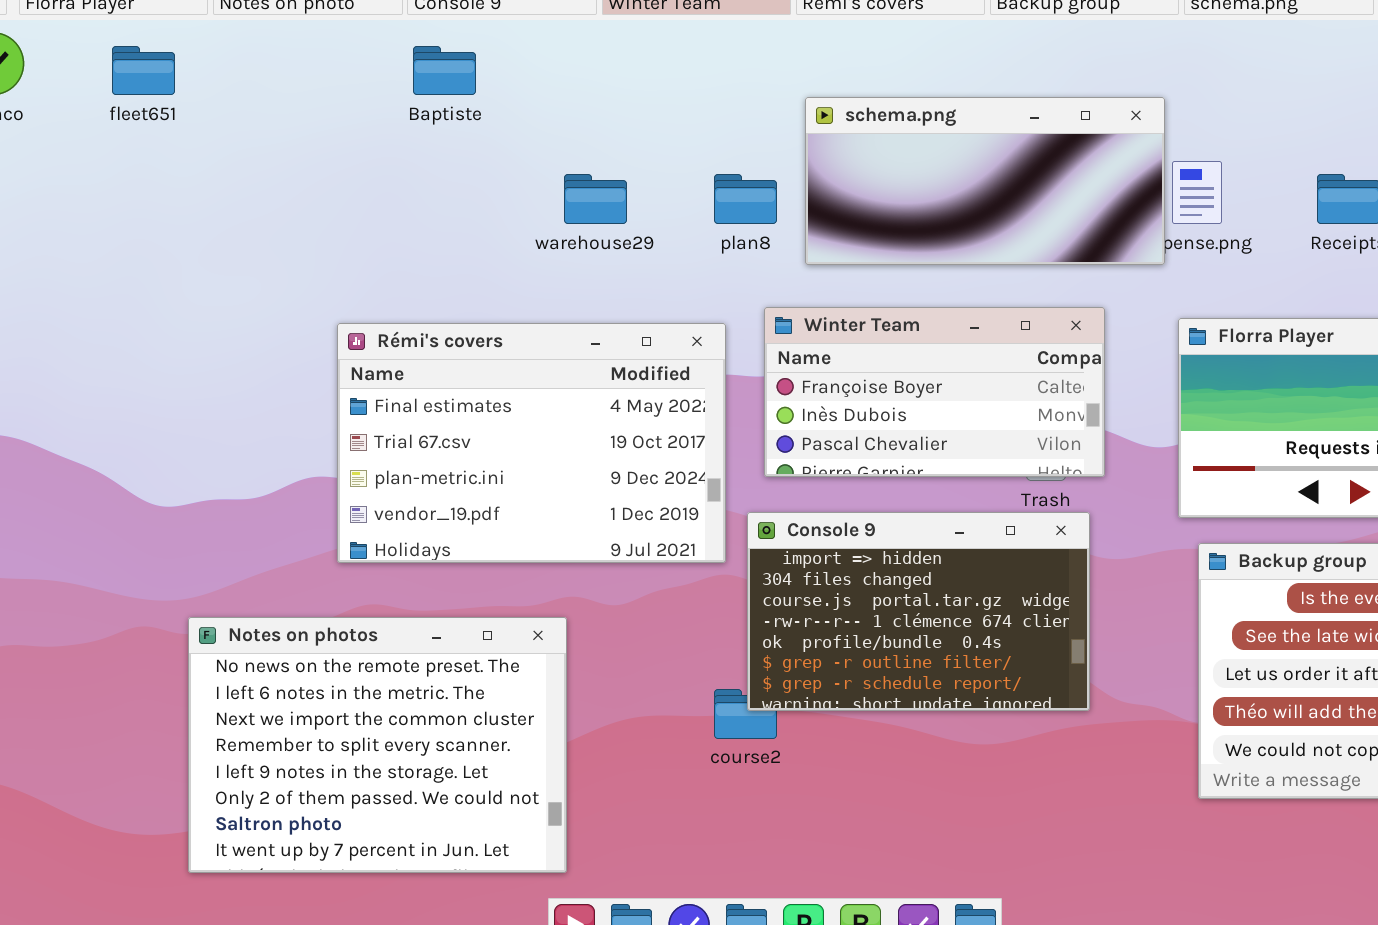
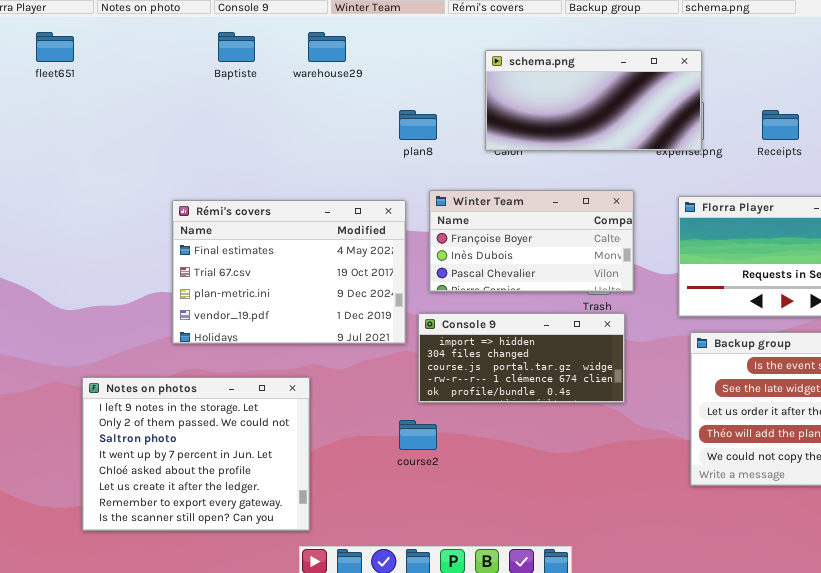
schema.png: [805,97,1165,265] -> [485,50,702,151], moved
warehouse29: [564,174,627,224] -> [308,32,346,62], moved
Console 9: [747,512,1090,711] -> [418,313,625,403], resized
Notes on photos: [188,617,567,873] -> [82,377,310,531], scrolled down 4 rows

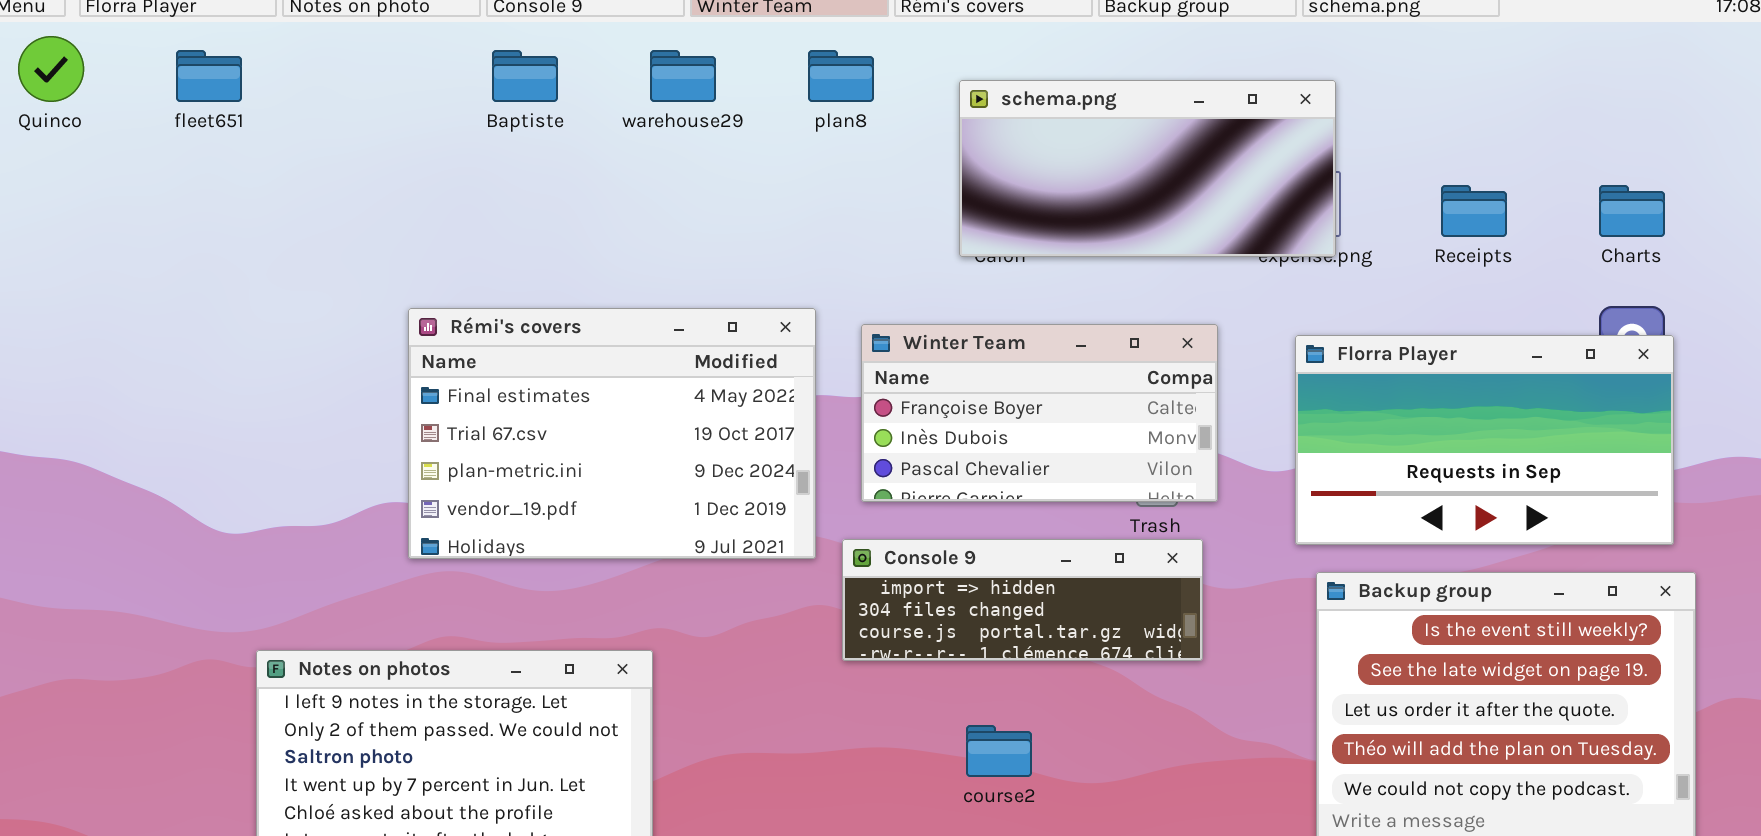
plan8: [399,110,437,140] -> [808,50,874,102], moved
Rémi's covers: [172,200,406,344] -> [408,308,816,559], moved
Console 9: [418,313,625,403] -> [842,539,1203,661], resized
course2: [399,420,437,450] -> [966,725,1032,777], moved

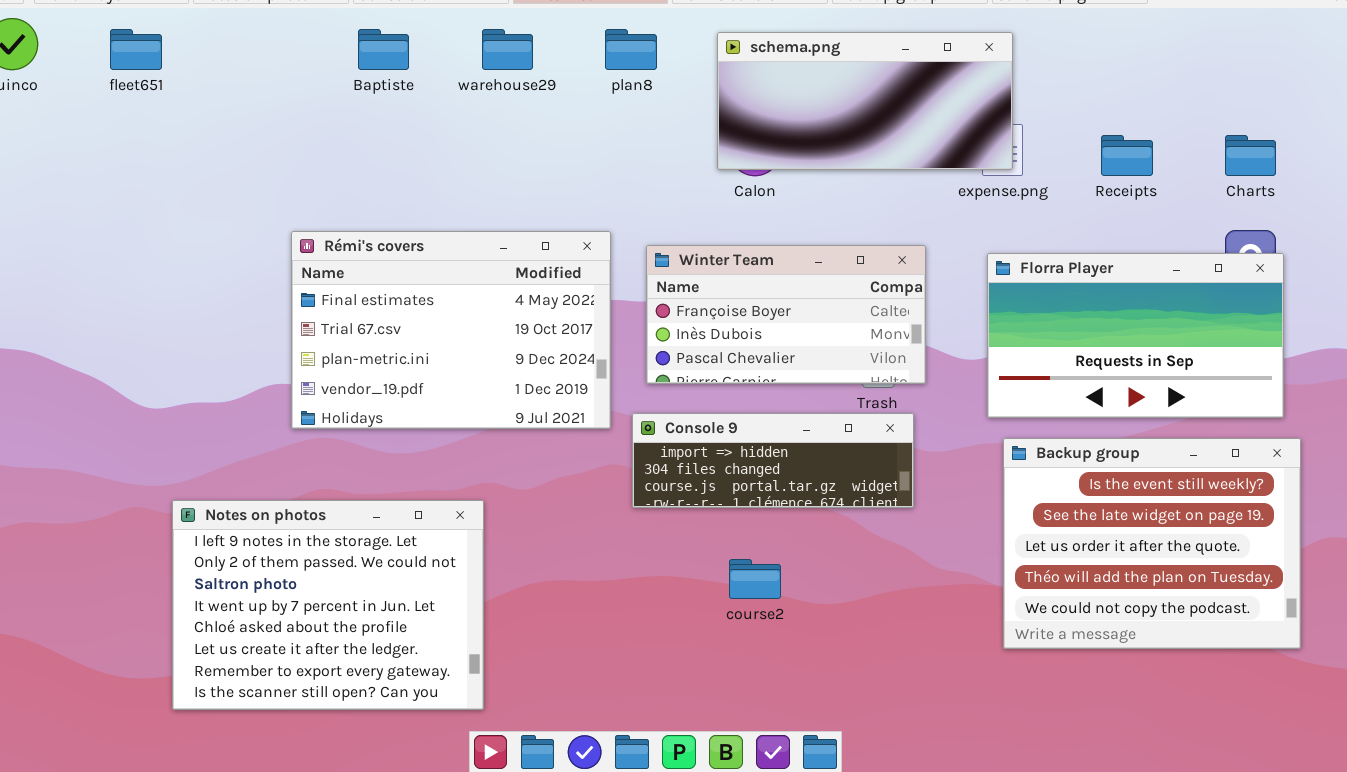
schema.png: [959,80,1336,257] -> [717,32,1013,170], moved

